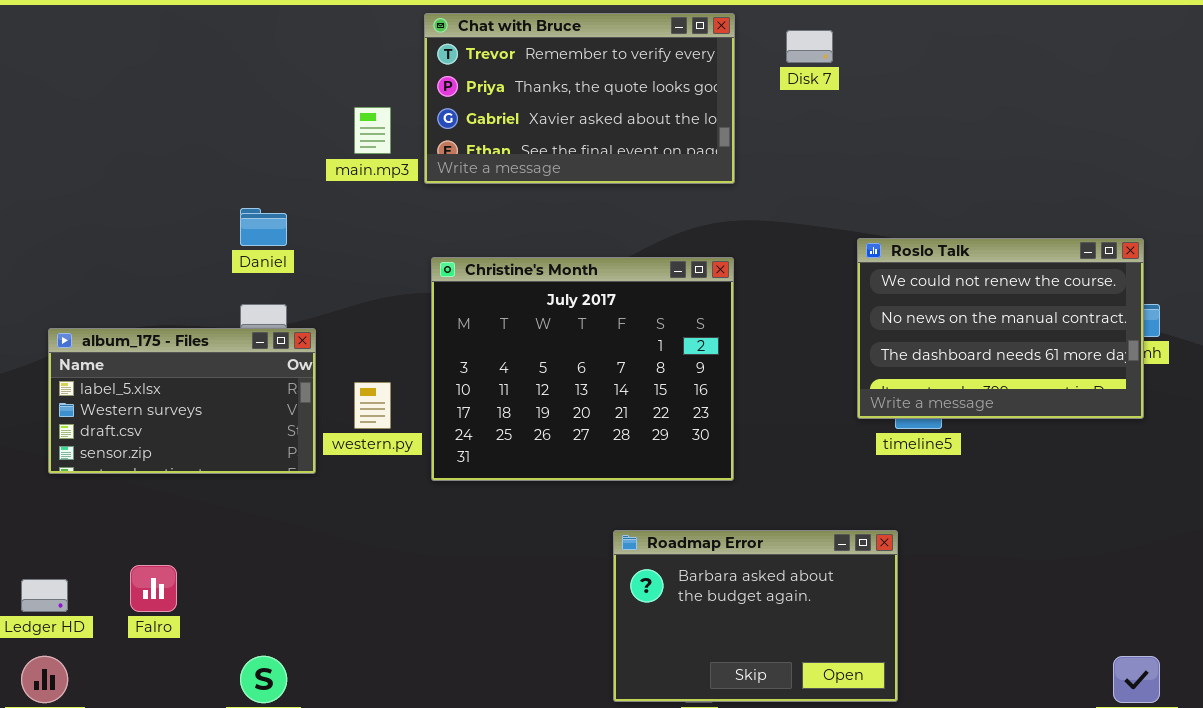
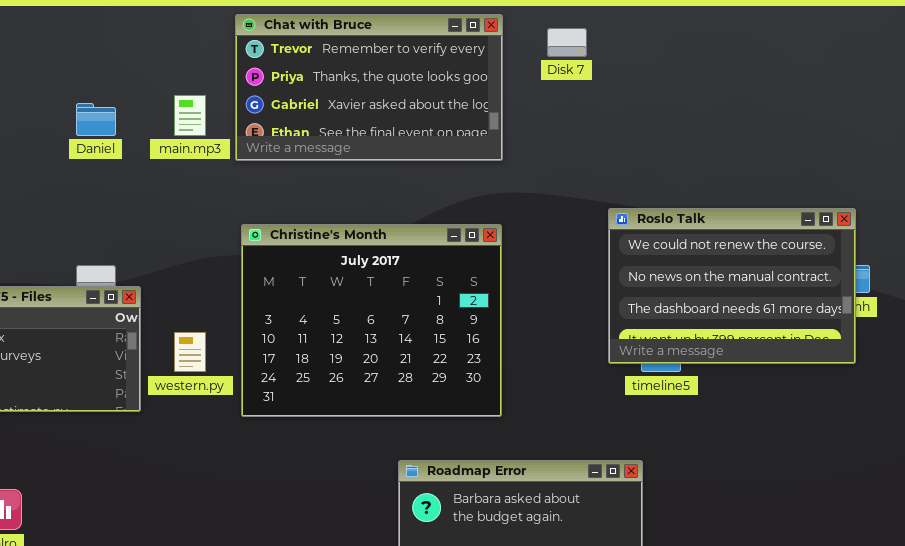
Daniel: [240,208,287,246] -> [76,103,116,136], moved

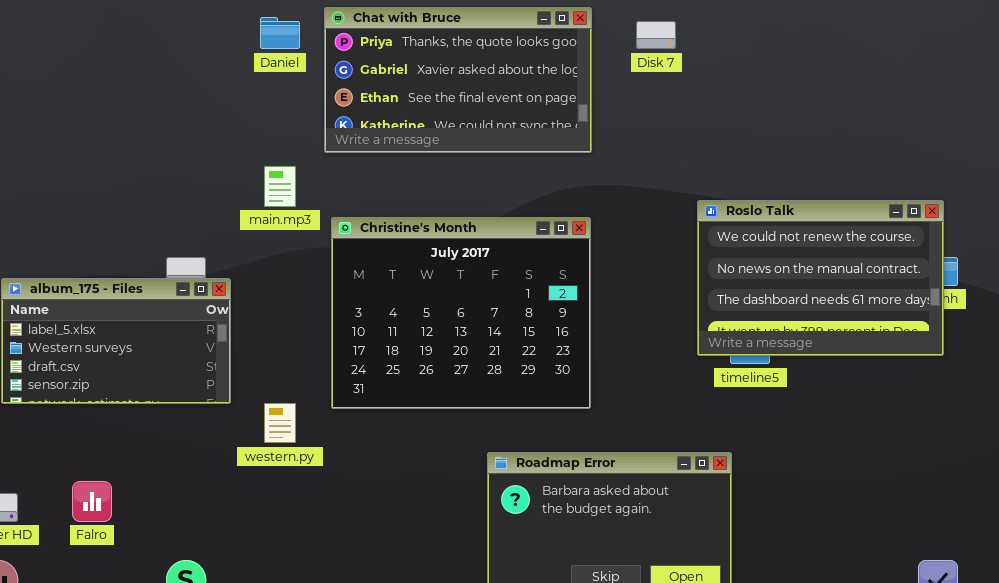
Chat with Bruce: [235,14,503,161] -> [324,7,592,153], scrolled down 1 row
main.mp3: [174,95,206,136] -> [264,166,296,207], moved
Daniel: [76,103,116,136] -> [260,17,300,49], moved
western.py: [174,332,206,372] -> [264,403,296,443], moved

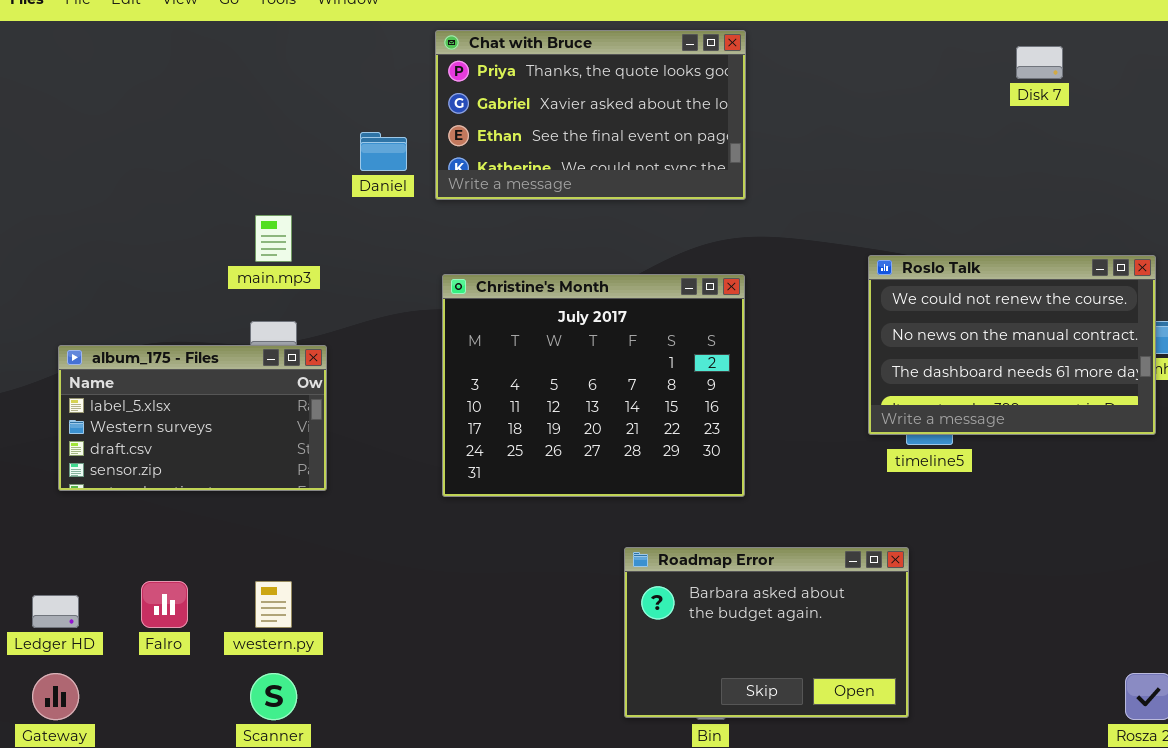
Daniel: [260,17,300,49] -> [360,132,407,171], moved
Disk 7: [636,21,676,49] -> [1016,46,1063,79], moved
main.mp3: [264,166,296,207] -> [255,215,292,262], moved
western.py: [264,403,296,443] -> [255,581,292,628], moved

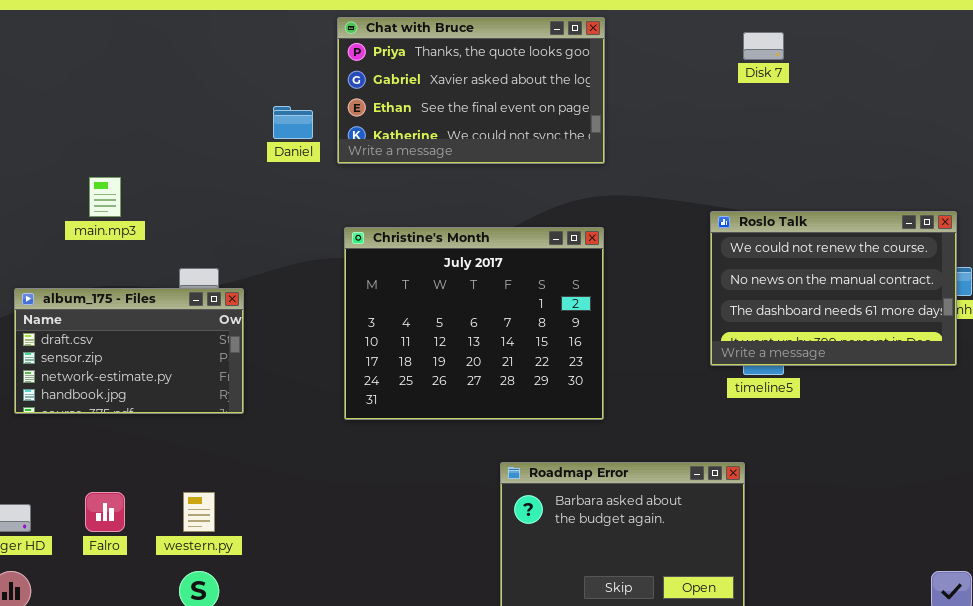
Disk 7: [1016,46,1063,79] -> [743,32,784,60], moved
main.mp3: [255,215,292,262] -> [89,177,121,217], moved
album_175 - Files: [58,345,327,491] -> [14,288,244,414], scrolled down 2 rows

